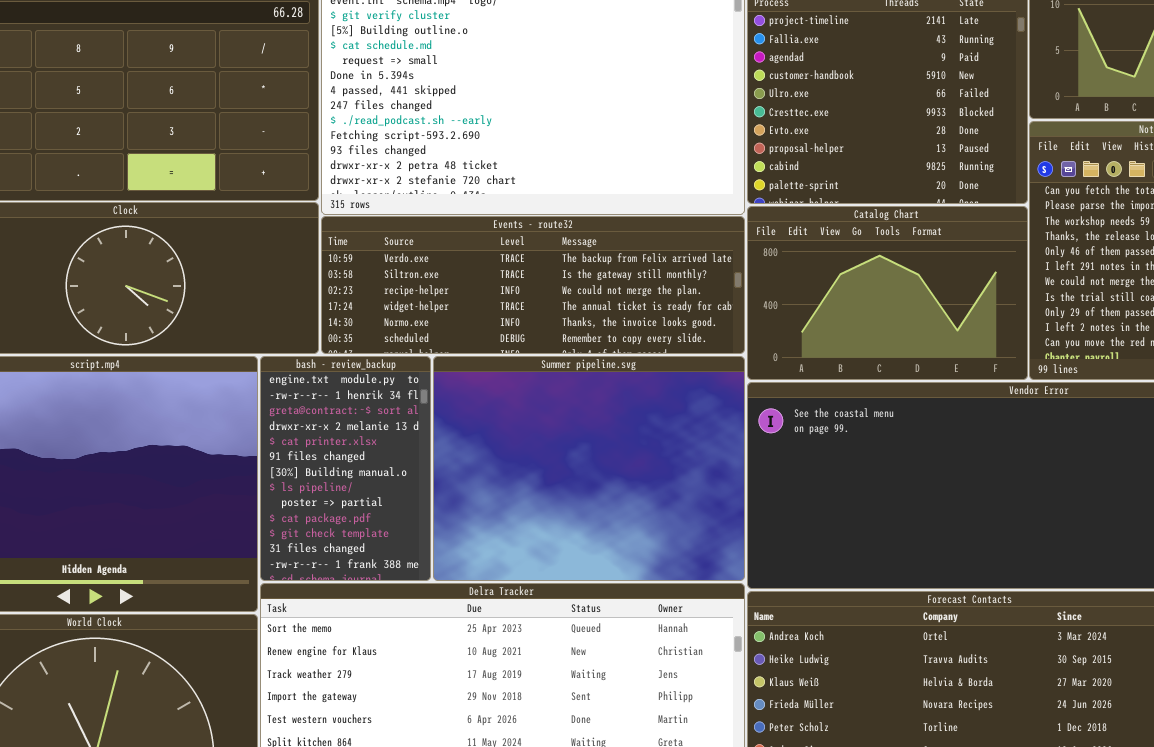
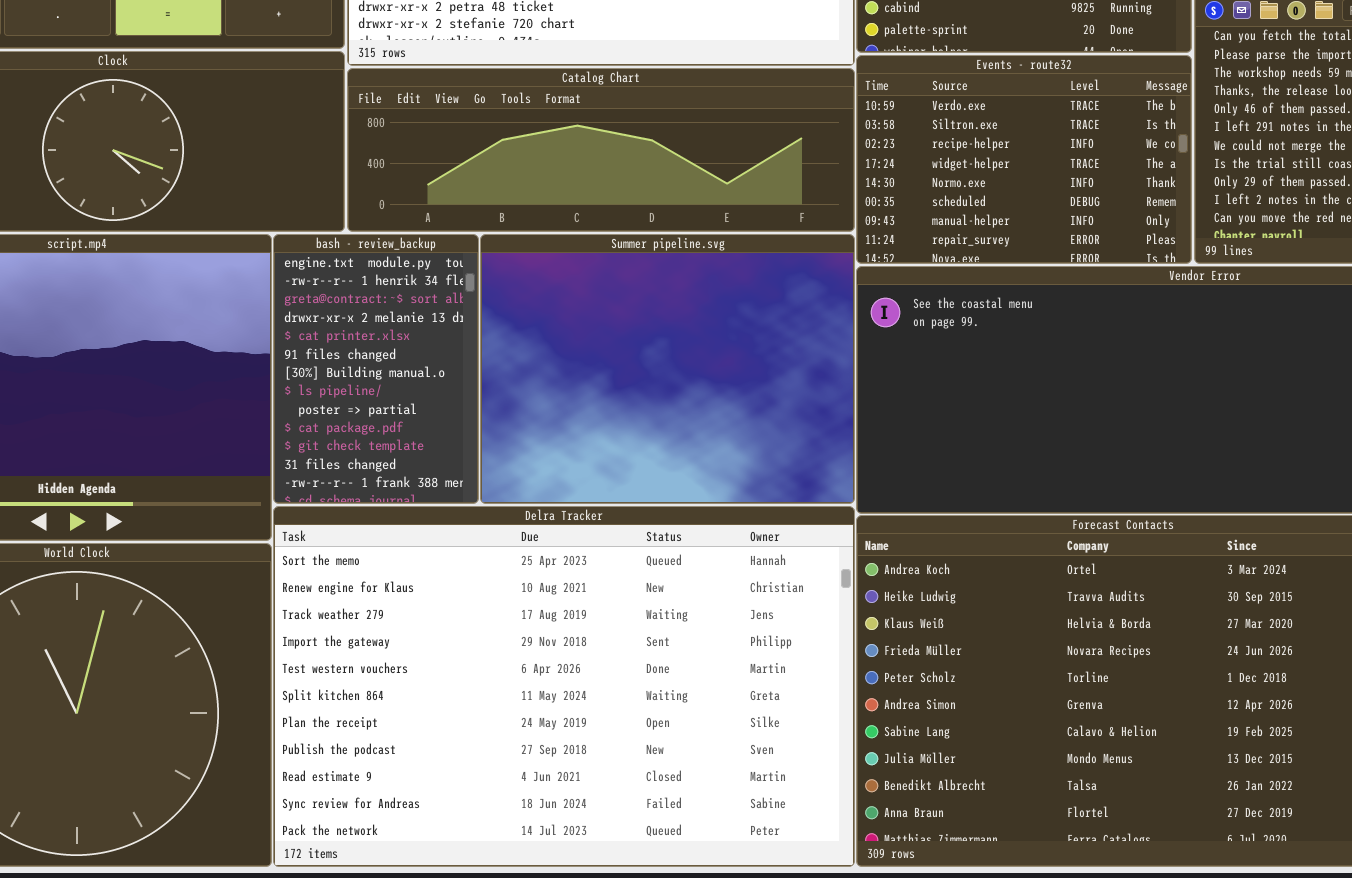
Catalog Chart: [747,206,1028,380] -> [347,68,855,232], moved, resized
Events - route32: [321,216,745,354] -> [856,55,1192,264], moved, resized

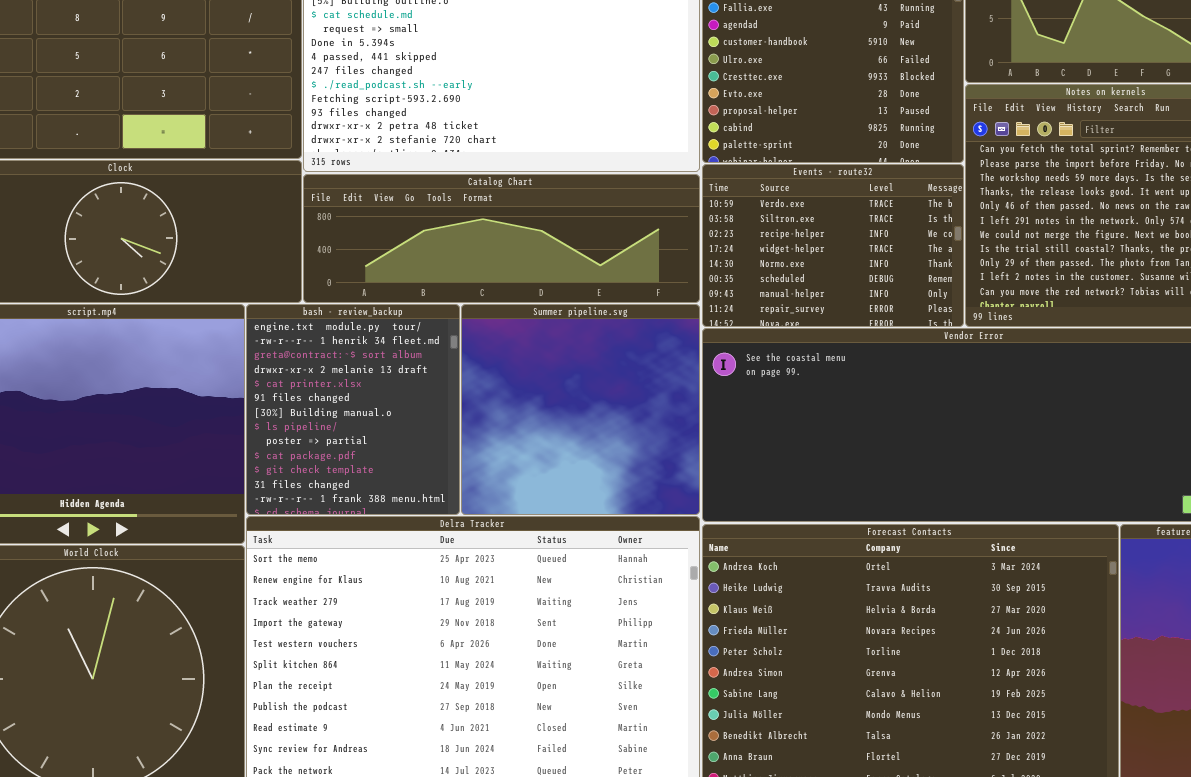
bash - review_backup: [273,234,479,504] -> [246,304,460,515], resized
Summer pipeline.svg: [480,234,855,504] -> [461,304,700,515], resized

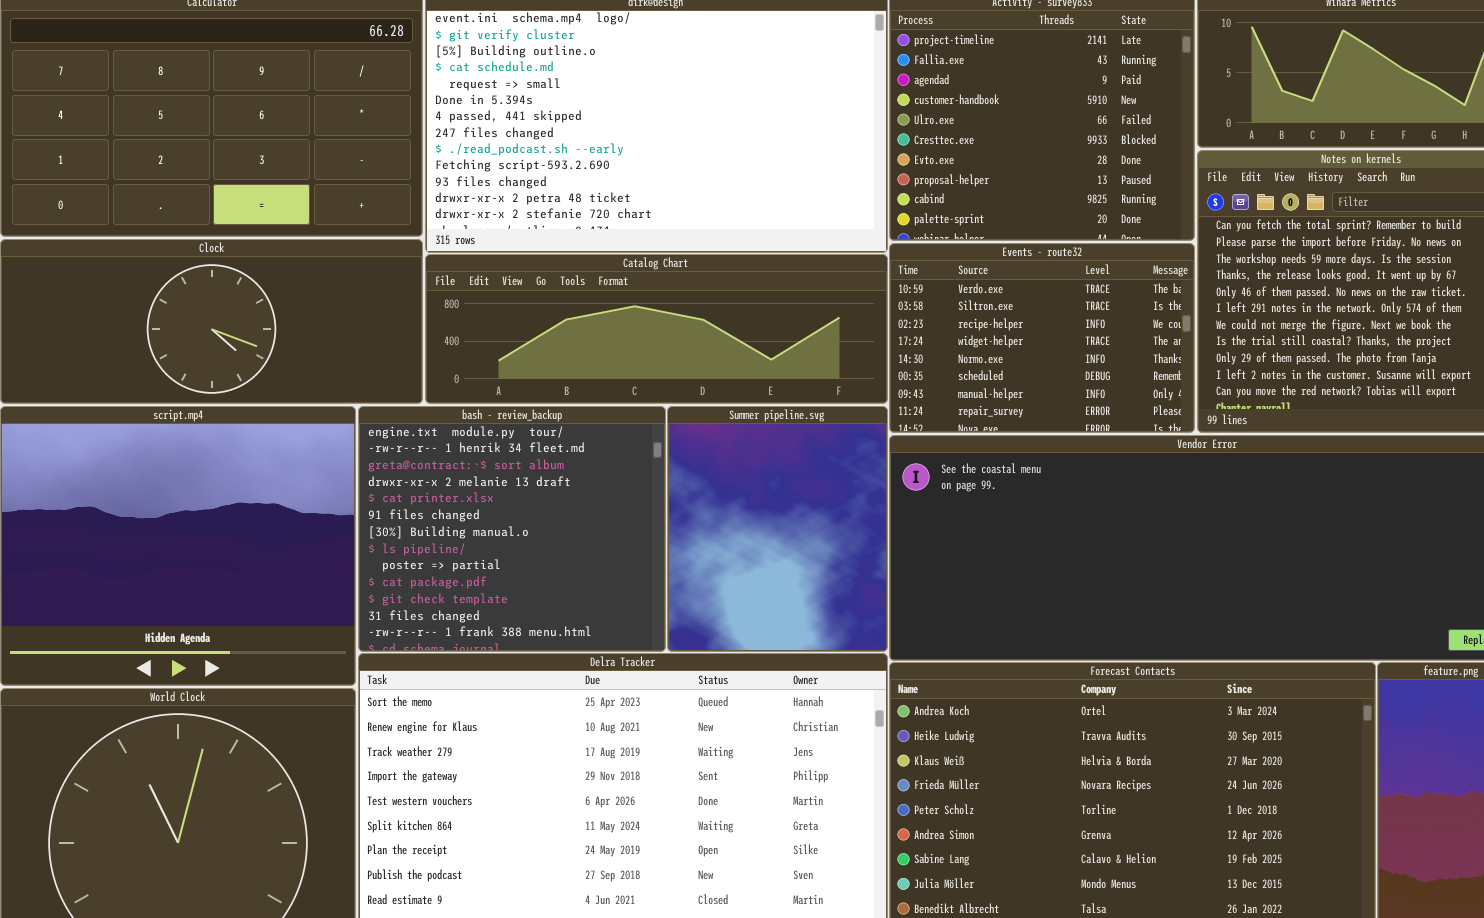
bash - review_backup: [246,304,460,515] -> [358,406,666,652], resized
Summer pipeline.svg: [461,304,700,515] -> [667,406,888,652], resized

